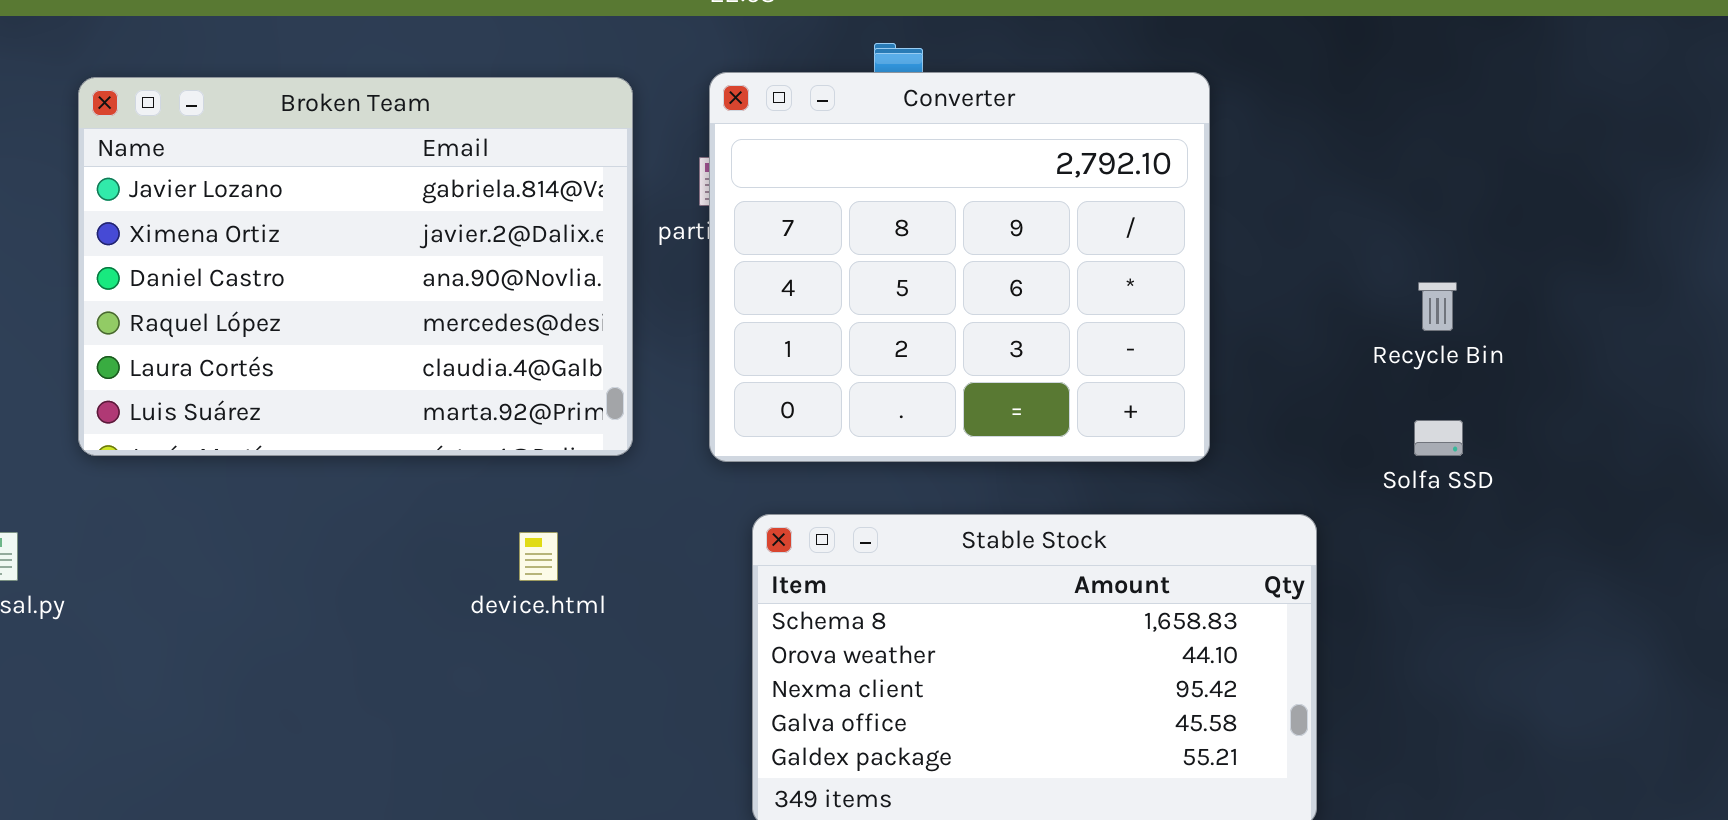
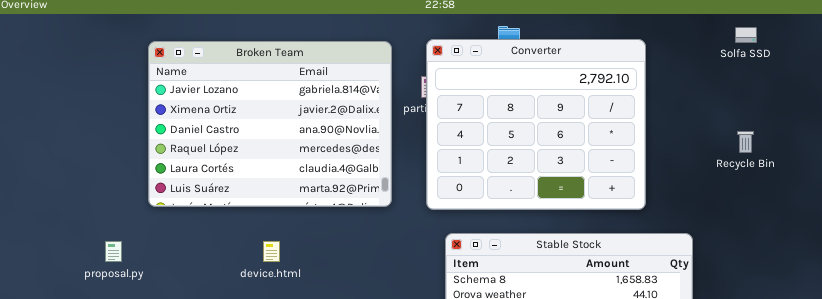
Solfa SSD: [1414,420,1463,456] -> [735,27,757,43], moved
device.html: [519,532,558,581] -> [263,241,280,262], moved

